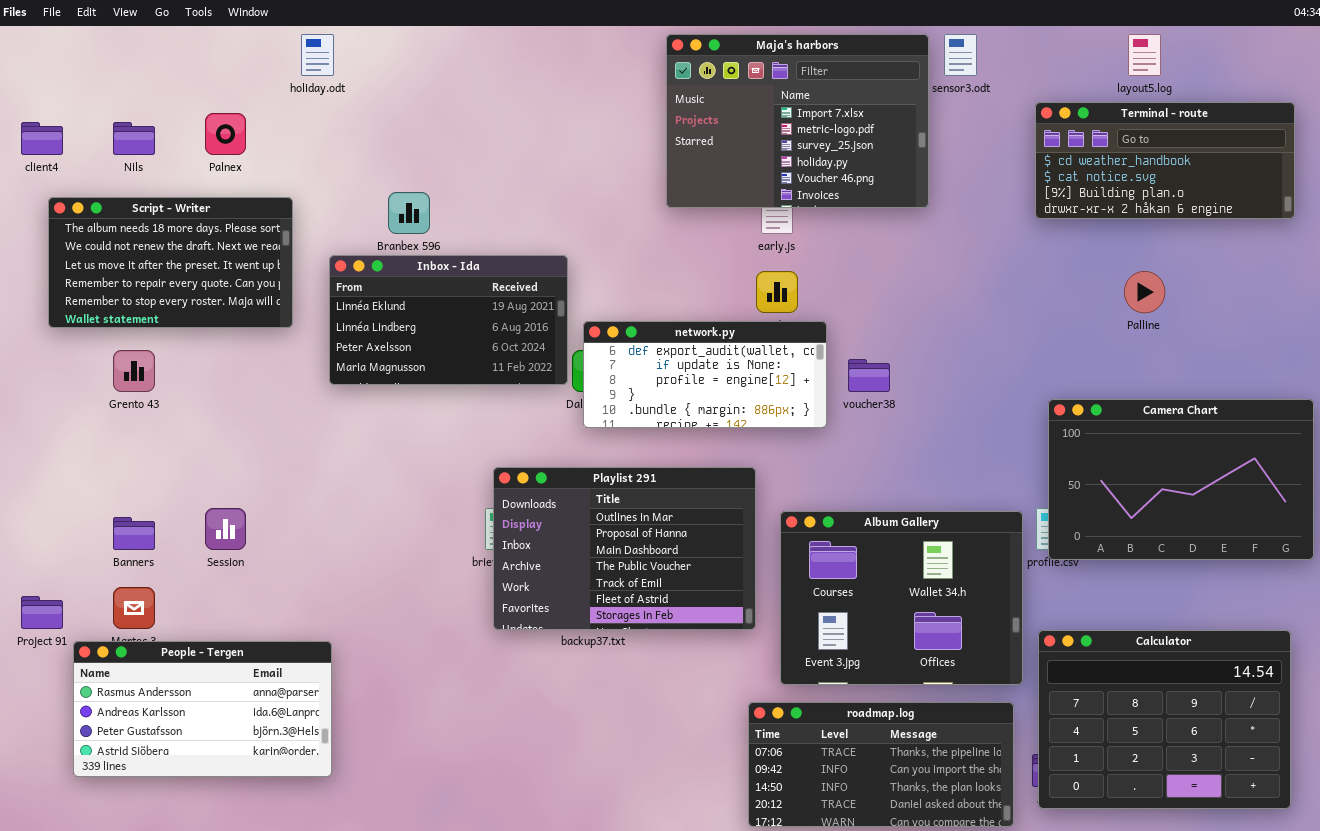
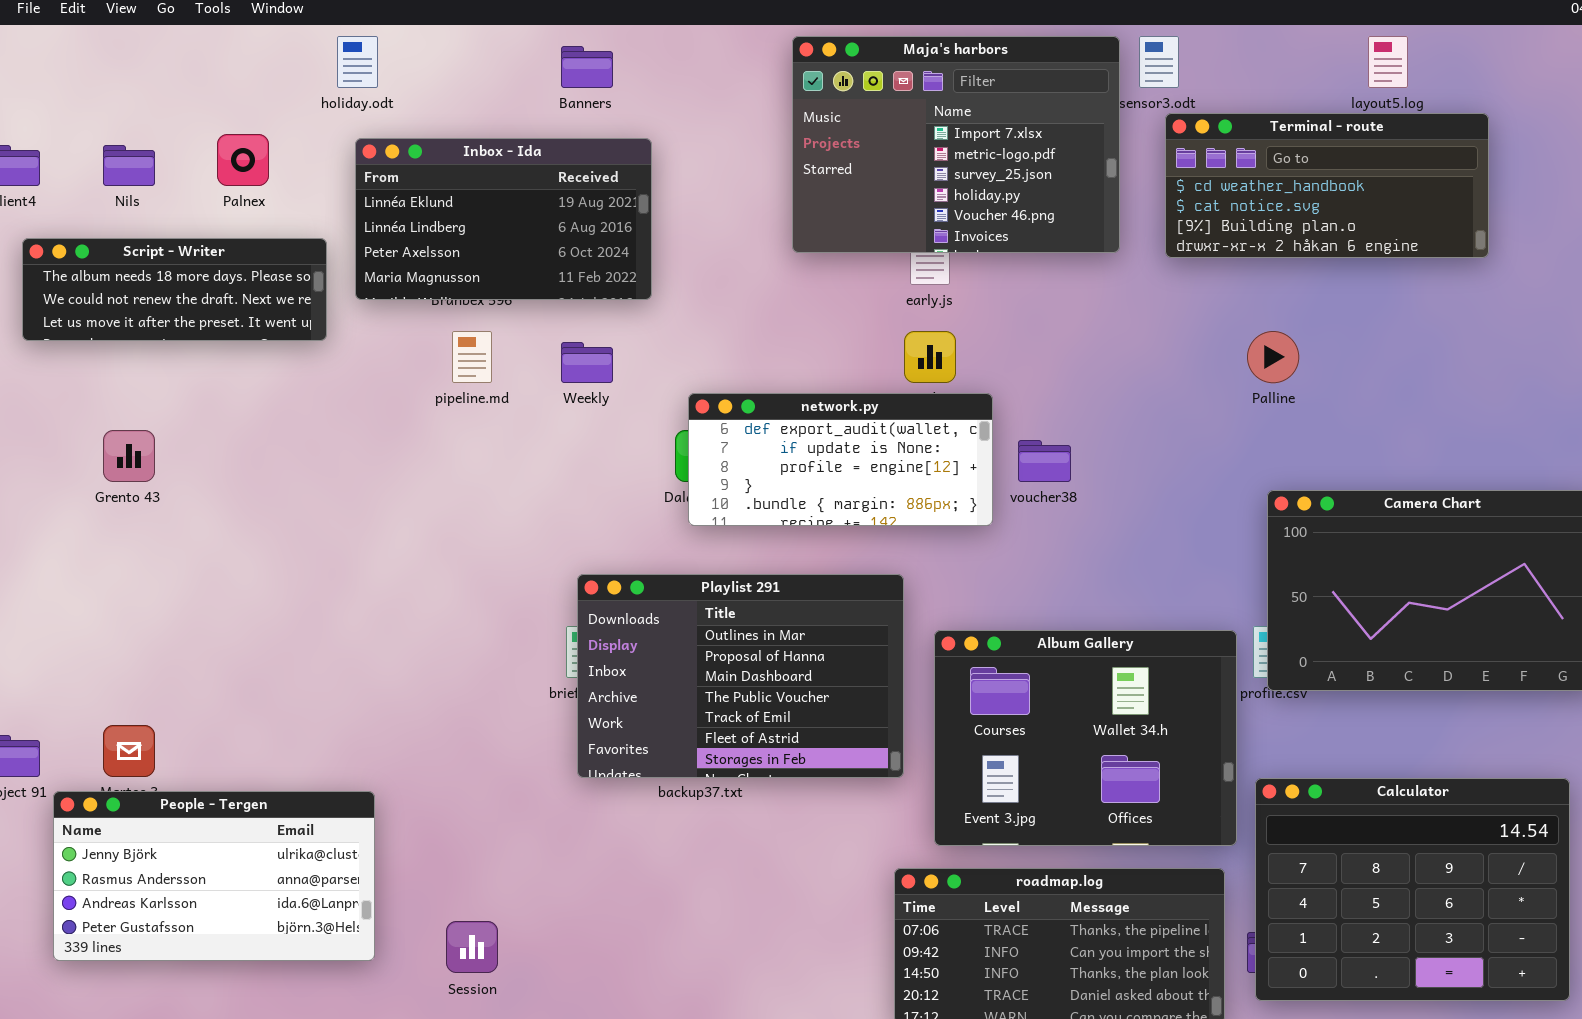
Terminal - route: [1035,102,1295,219] -> [1165,113,1489,258], moved
Script - Writer: [48,197,293,328] -> [22,238,327,341], resized
Inbox - Ida: [329,255,568,385] -> [355,138,652,300], moved
Palline: [1124,271,1165,313] -> [1247,331,1299,383], moved
Session: [205,508,246,550] -> [446,921,498,973], moved
Banners: [113,517,155,550] -> [561,46,613,88], moved
People - Tergen: [73,641,332,777] -> [53,791,375,961], scrolled up 1 row

